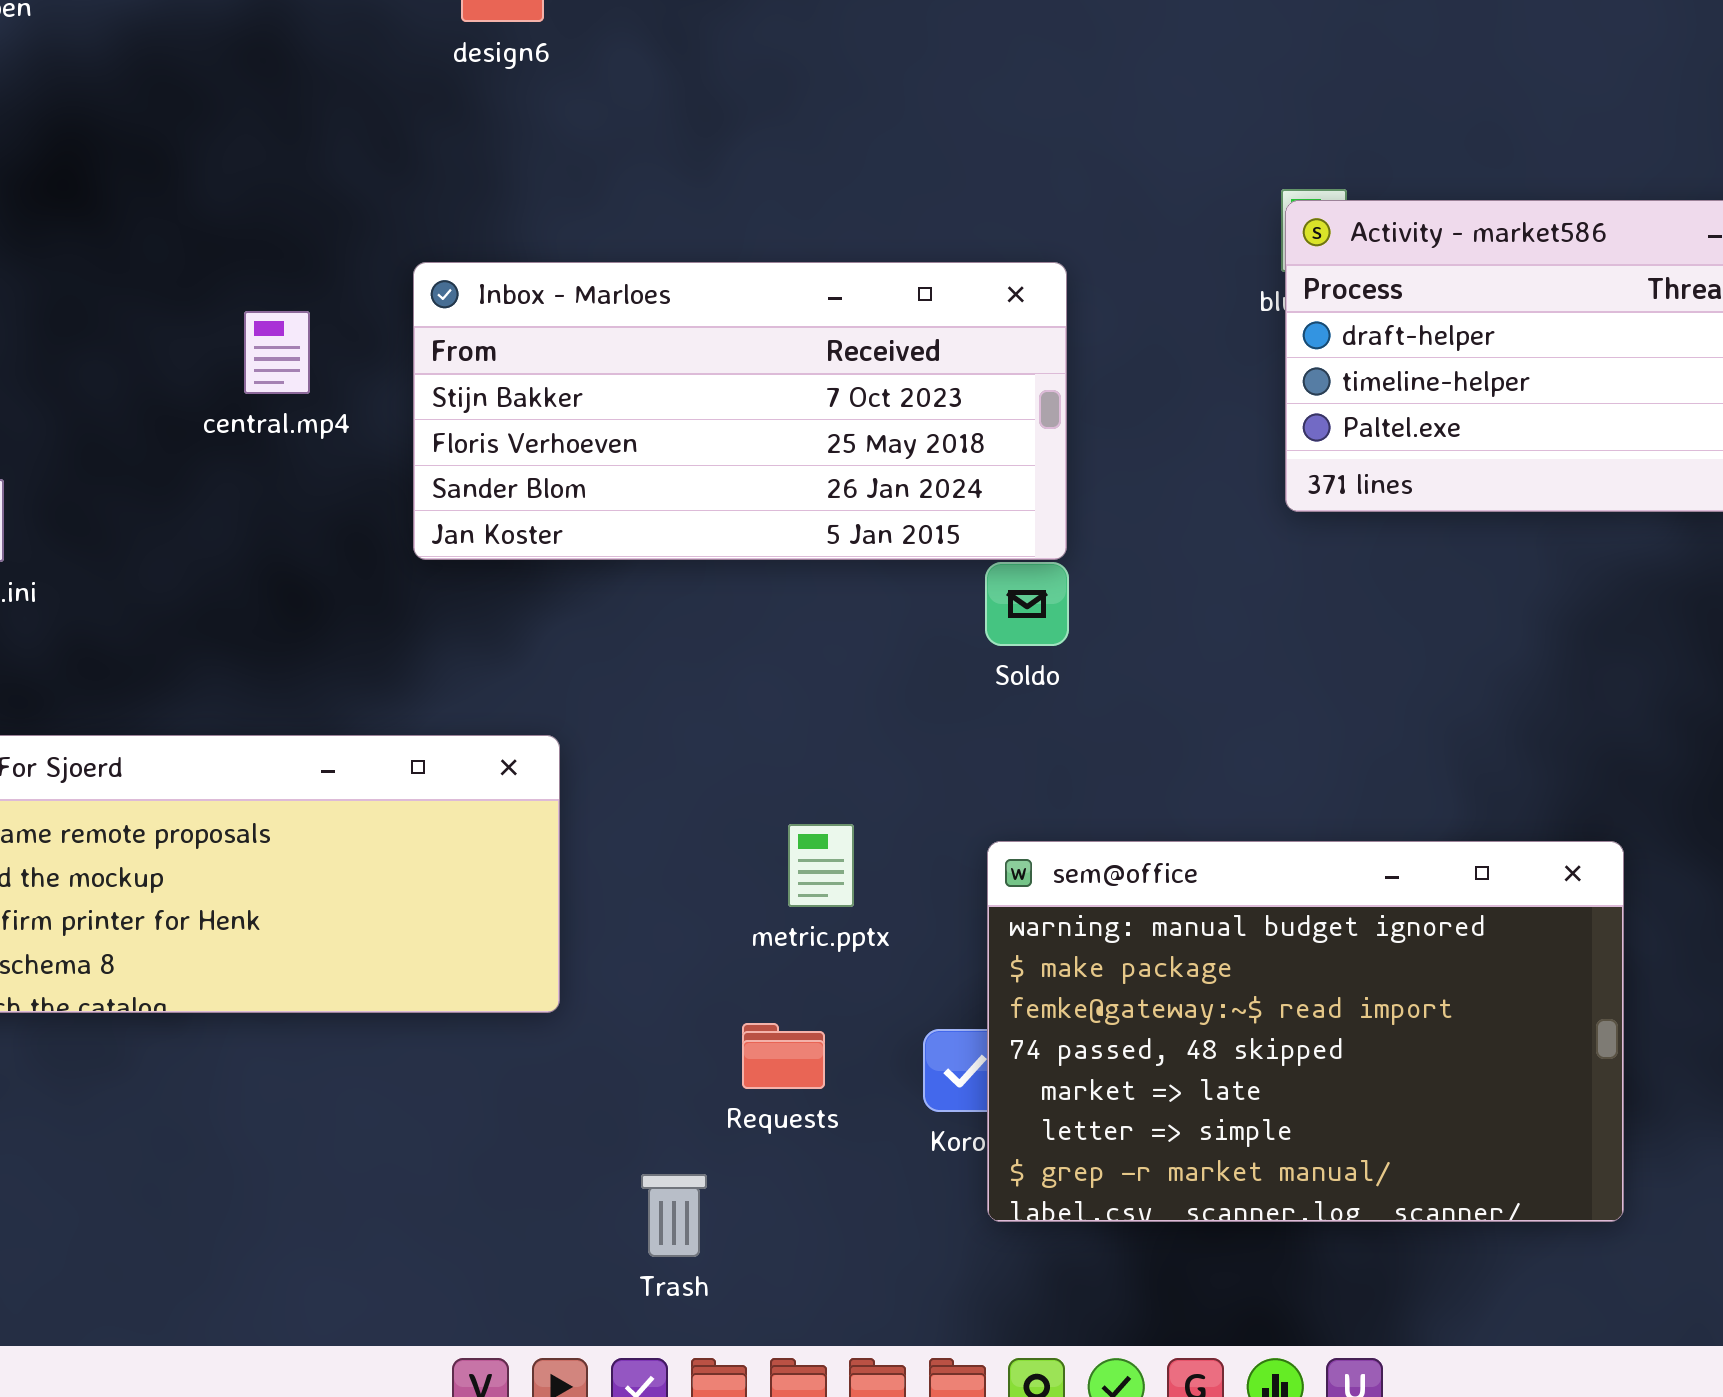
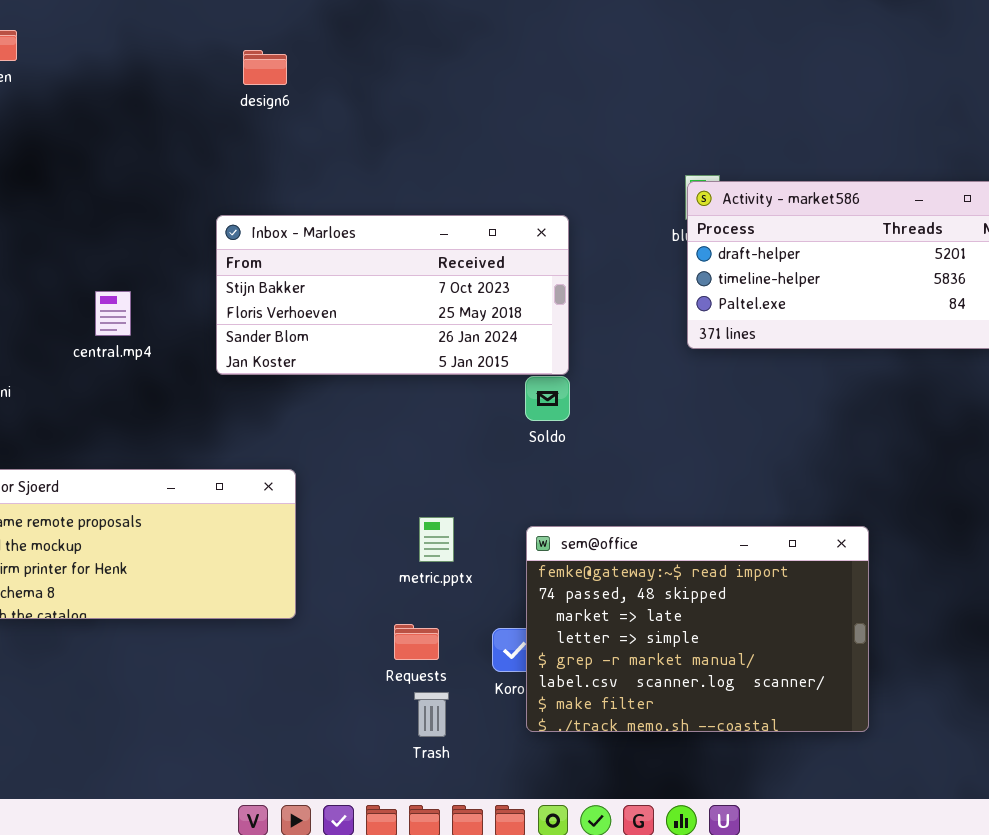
central.mp4: [244,311,310,394] -> [95,291,131,336], moved
sem@office: [987,841,1624,1222] -> [526,526,869,732], scrolled down 2 rows
Trash: [641,1174,707,1257] -> [414,692,449,737], moved

